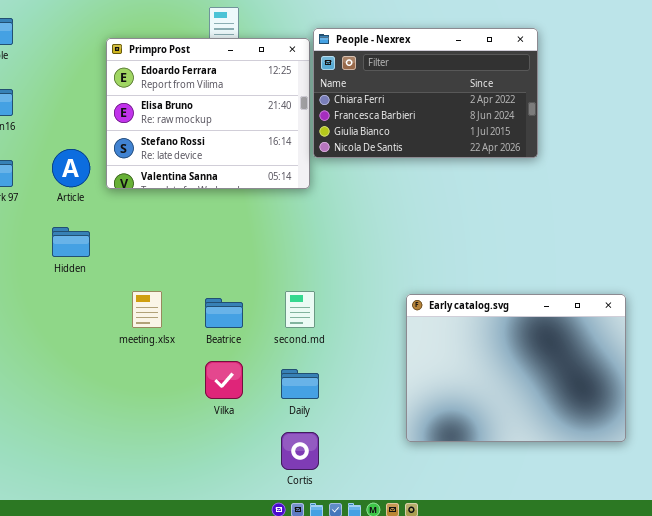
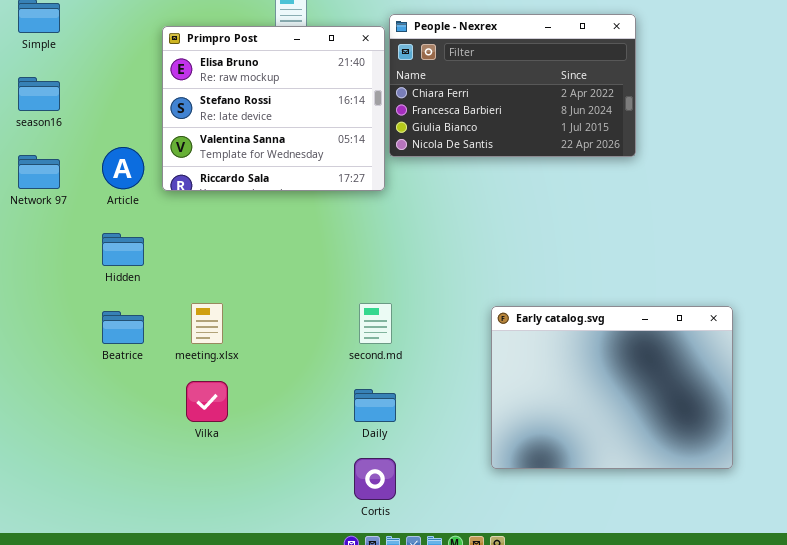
Primpro Post: [106,38,310,189] -> [162,26,385,191], scrolled down 1 row
Beatrice: [205,298,243,328] -> [102,311,144,344], moved
Vilka: [205,361,243,399] -> [186,381,228,422], moved

